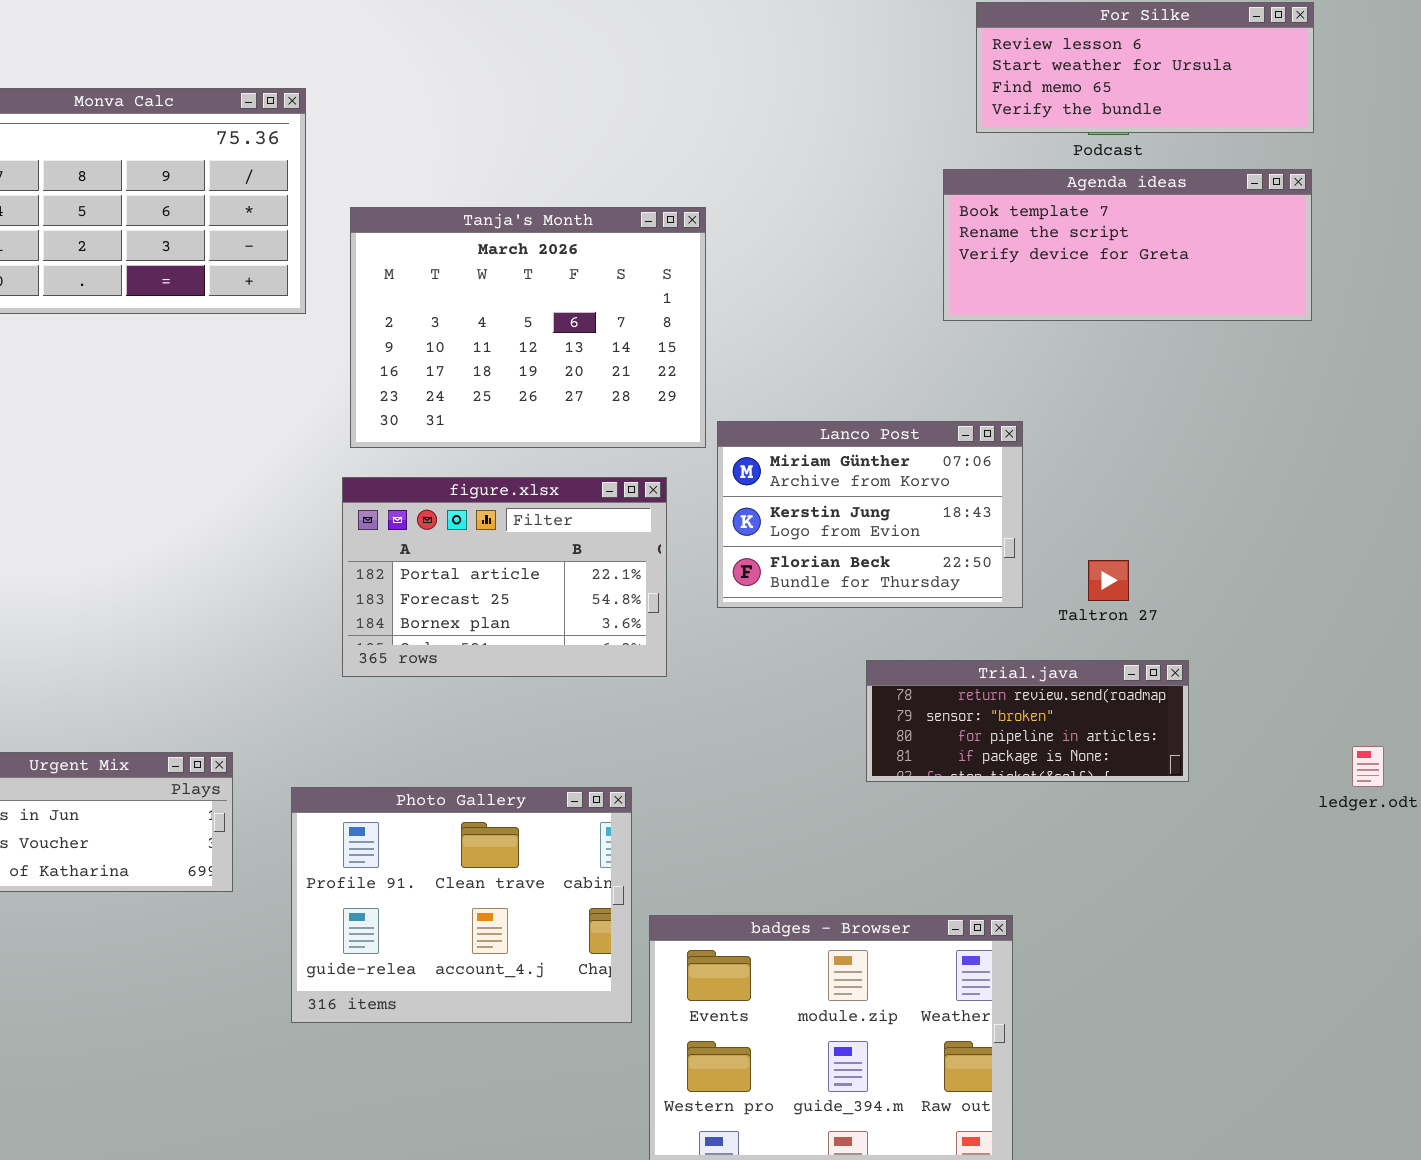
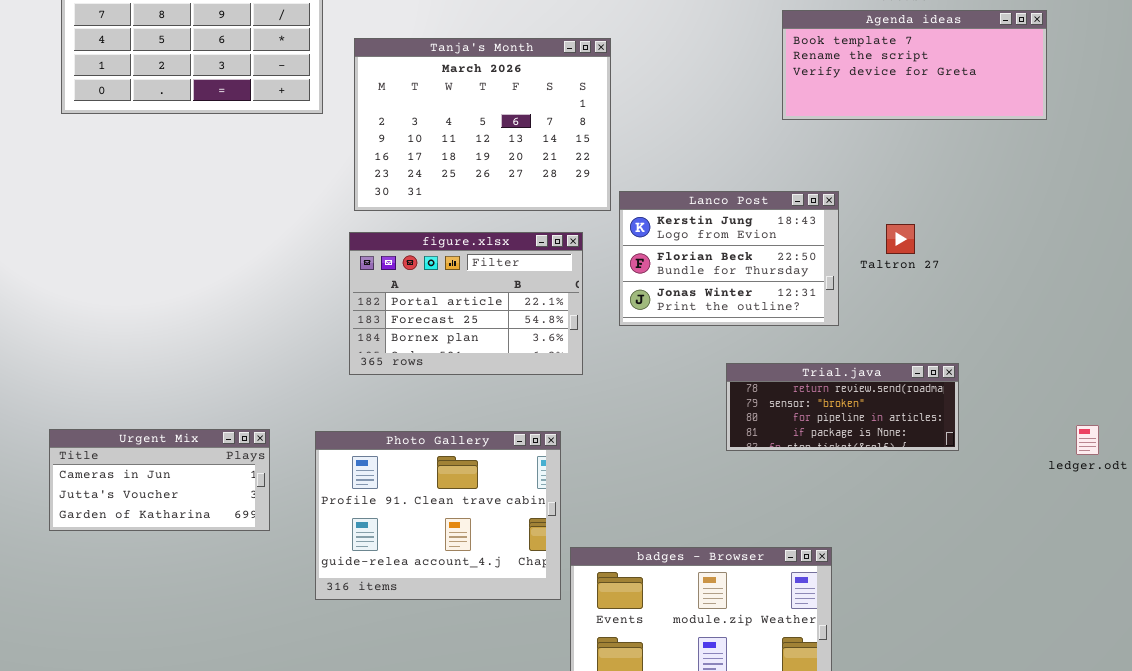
Lanco Post: [717,421,1023,608] -> [619,191,839,326], scrolled down 1 row
Taltron 27: [1088,560,1129,601] -> [886,224,915,254], moved
Photo Gallery: [291,787,632,1023] -> [315,431,561,600], moved

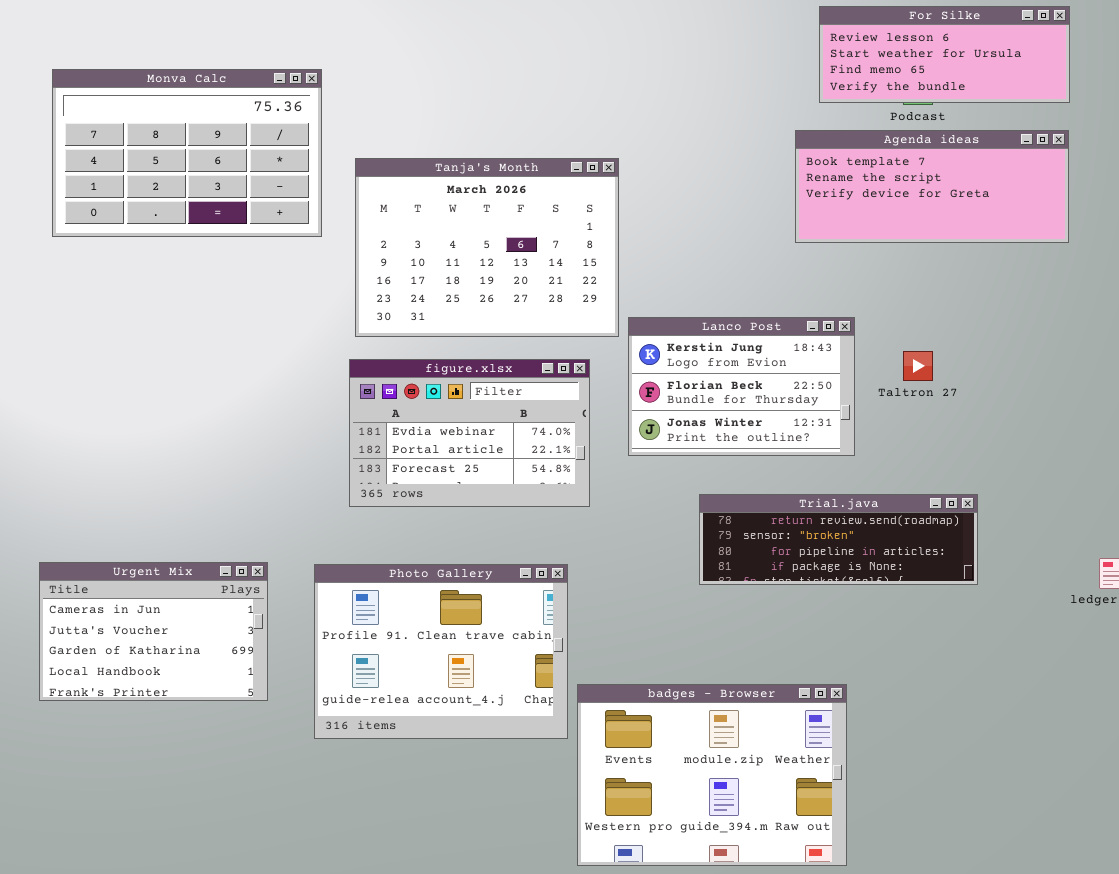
figure.xlsx: [349,232,583,375] -> [349,359,590,507], scrolled up 1 row
Trial.java: [726,363,959,451] -> [699,494,978,585], resized
Urgent Mix: [49,429,270,531] -> [39,562,268,701], resized

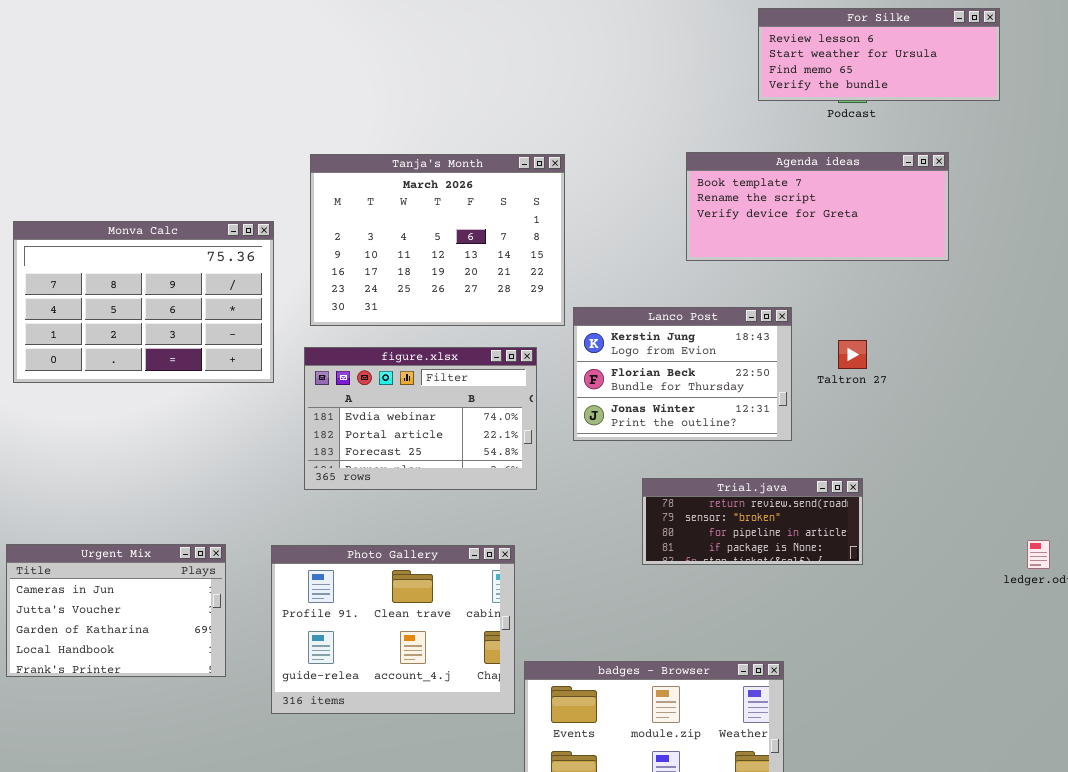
Monva Calc: [52,69,322,237] -> [13,221,274,383], moved
Agenda ideas: [795,130,1069,243] -> [686,152,949,261], moved
Trial.java: [699,494,978,585] -> [642,478,863,565], resized

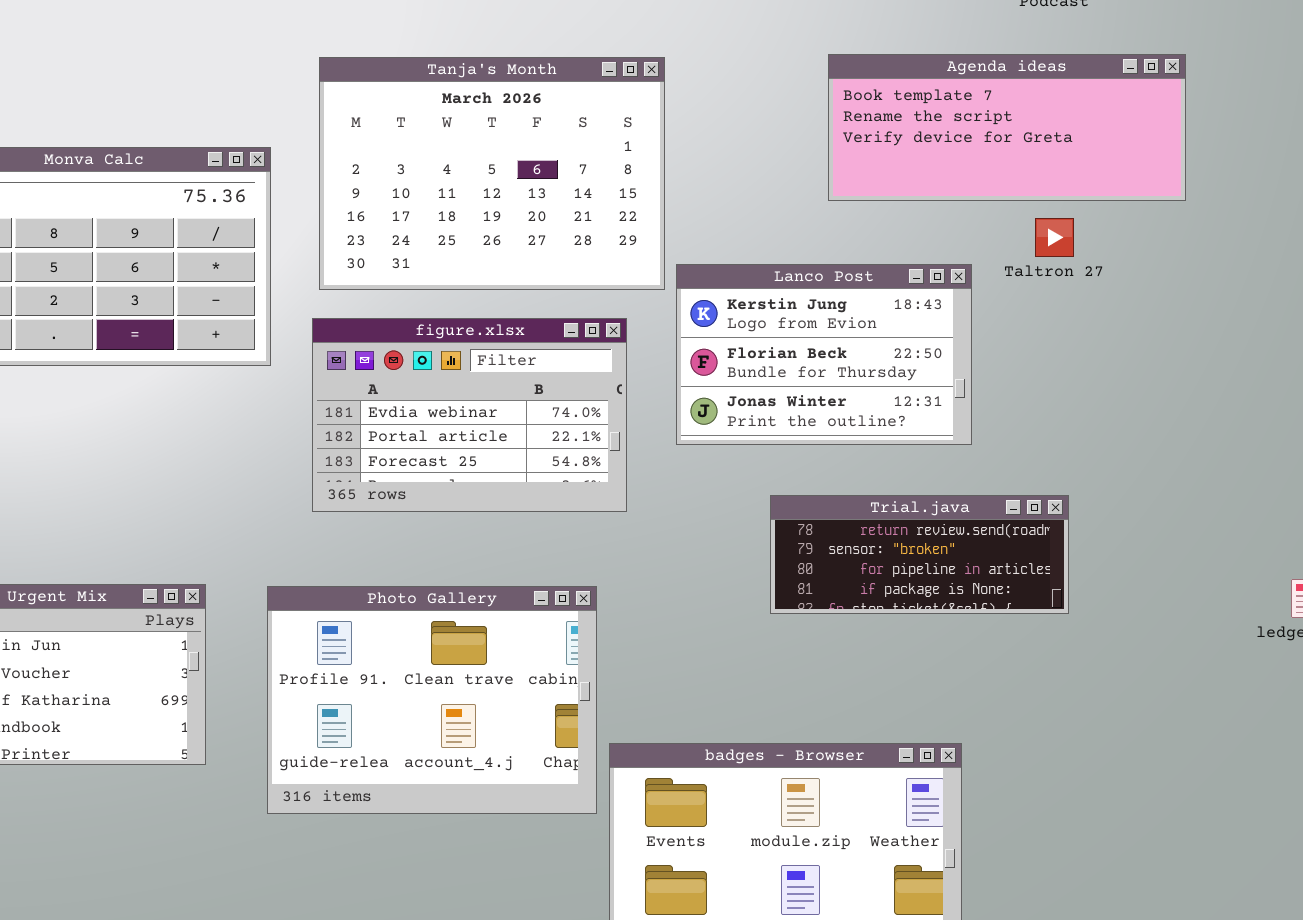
Taltron 27: [838,340,867,369] -> [1035,218,1074,257], moved

